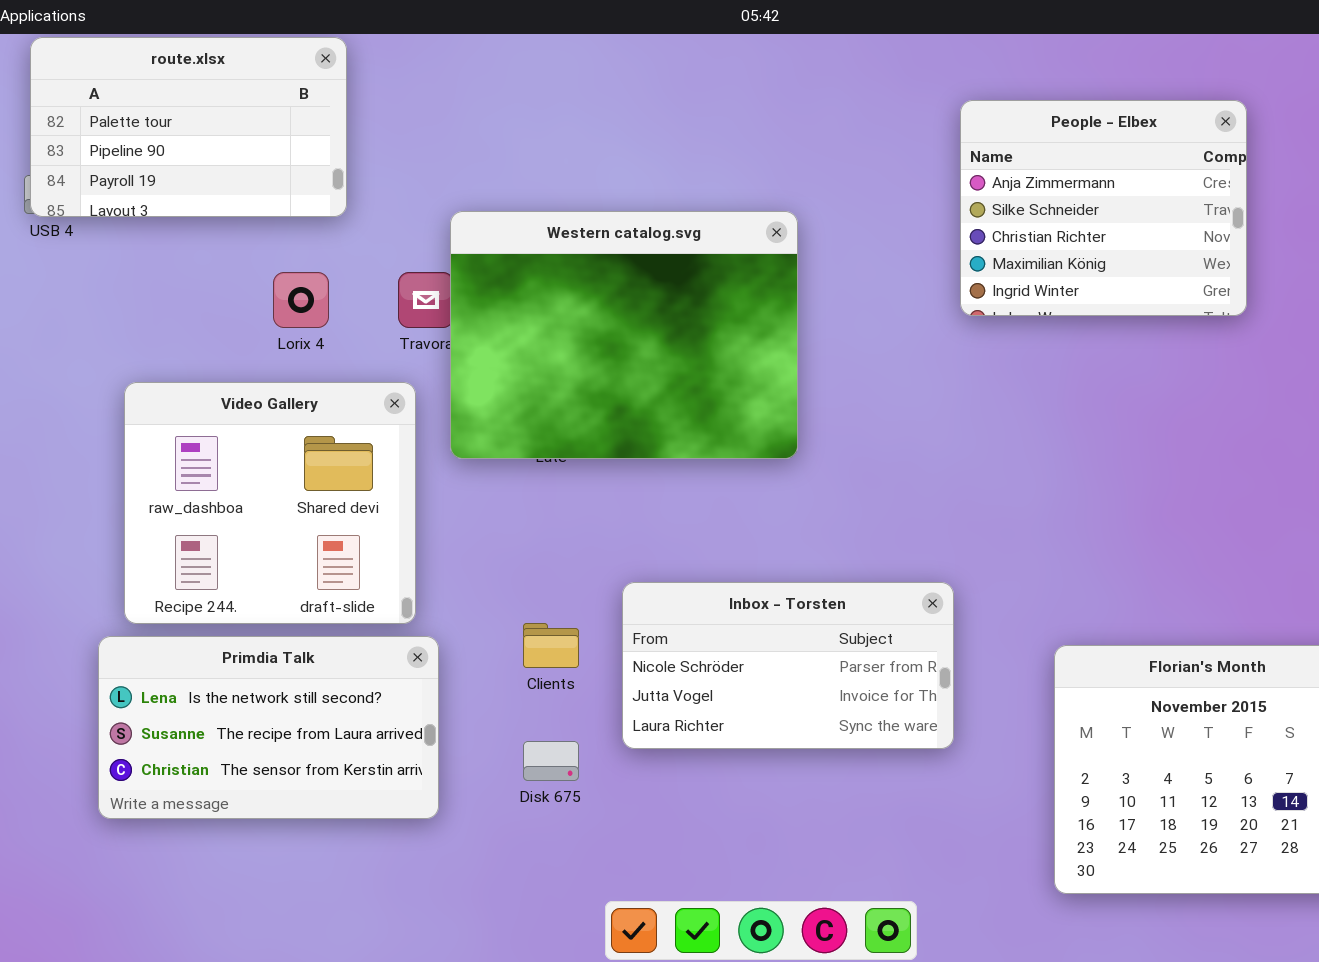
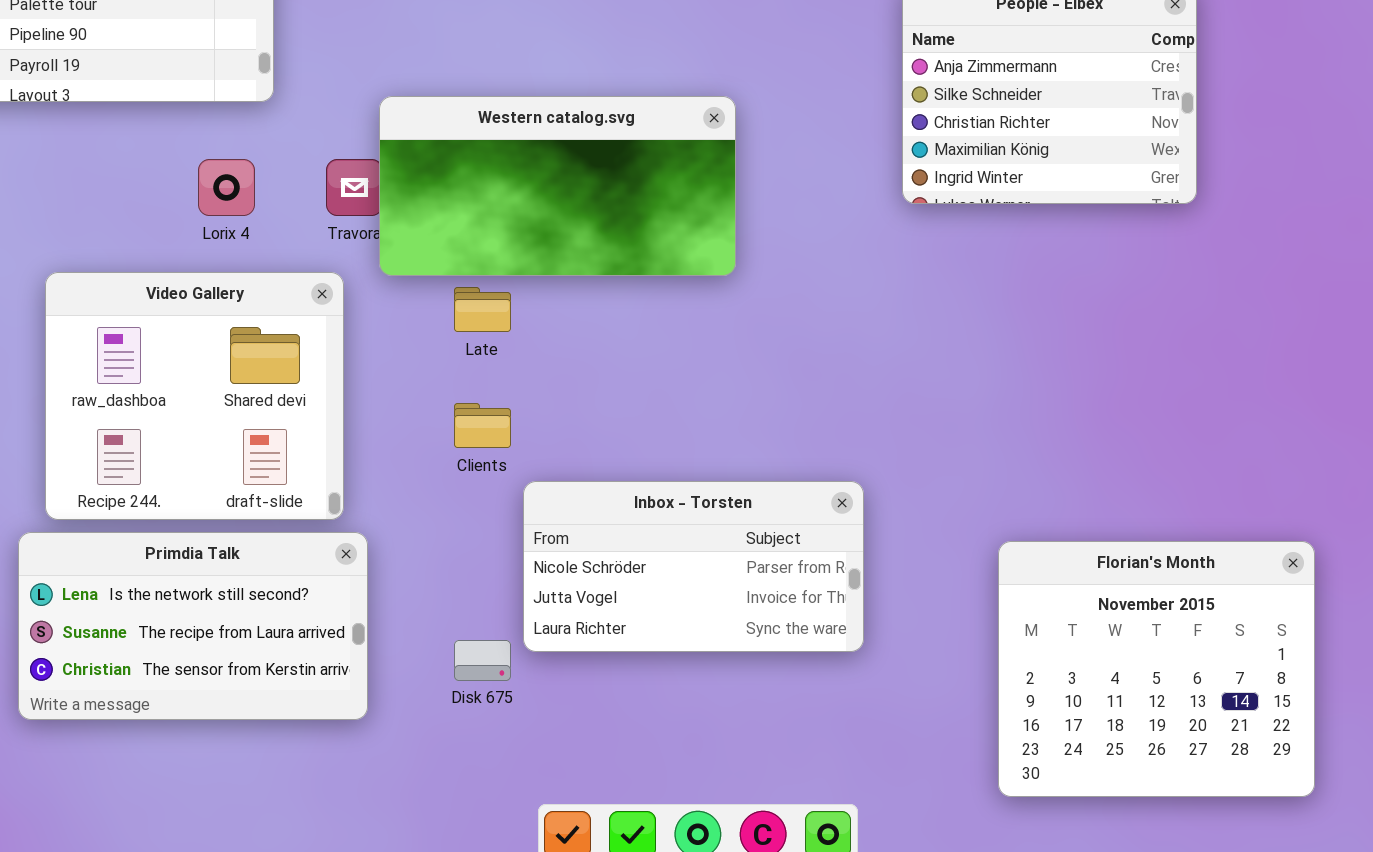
Western catalog.svg: [450,211,798,459] -> [379,96,736,276], resized
Inbox - Torsten: [622,582,954,749] -> [523,481,864,652], moved
Clients: [523,623,579,668] -> [454,403,511,448], moved

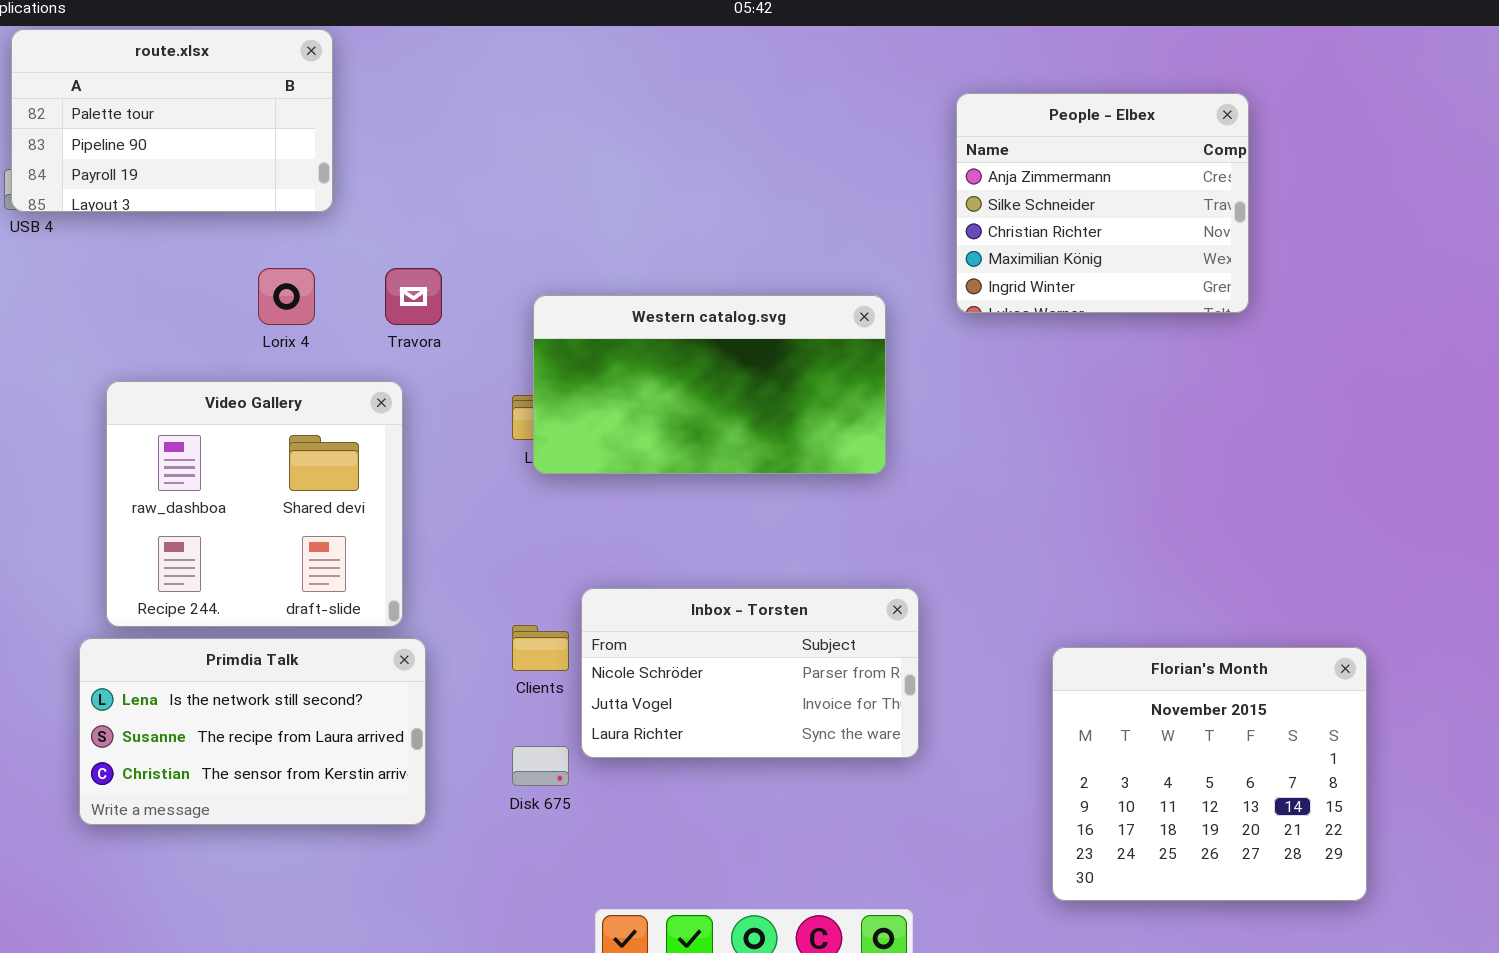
Western catalog.svg: [379,96,736,276] -> [533,295,886,474], moved
Clients: [454,403,511,448] -> [512,625,569,671], moved

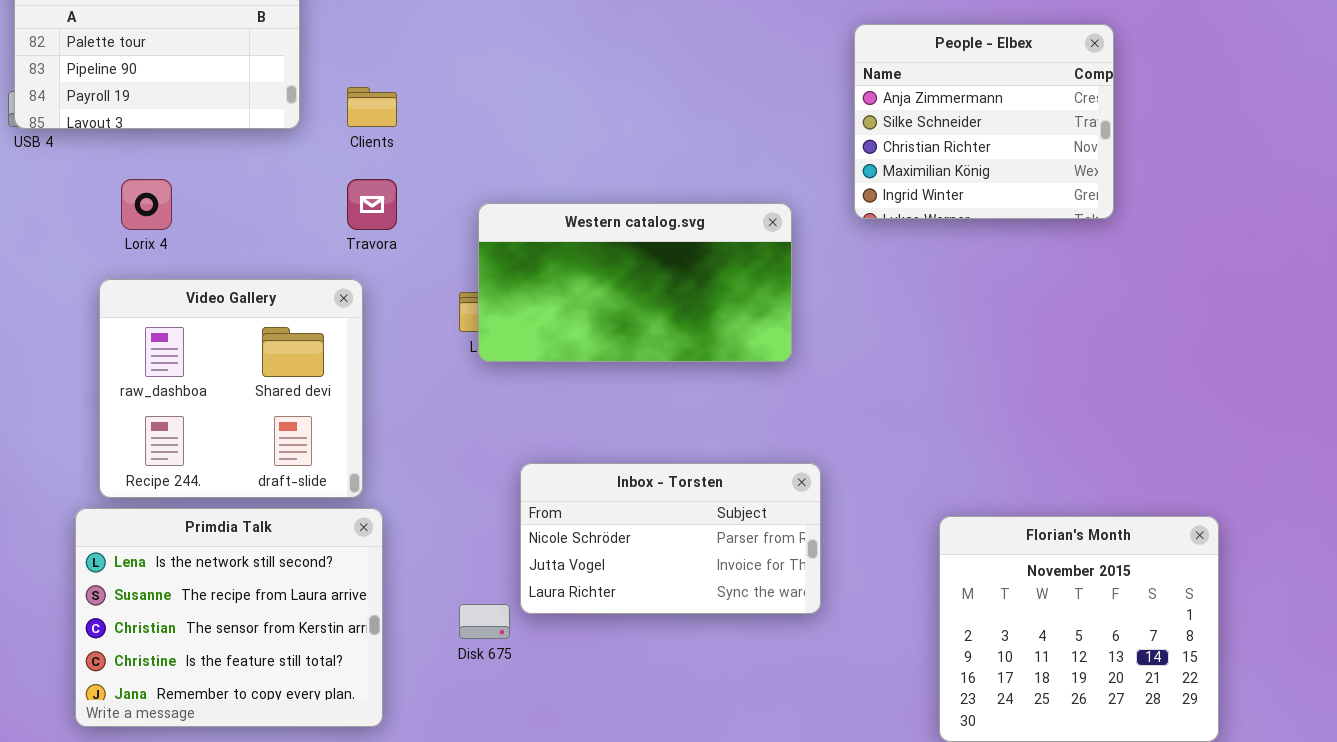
Lorix 4: [258,268,315,325] -> [121,179,172,230], moved
Clients: [512,625,569,671] -> [347,87,397,127], moved
Primdia Talk: [79,638,426,825] -> [75,508,383,727], resized

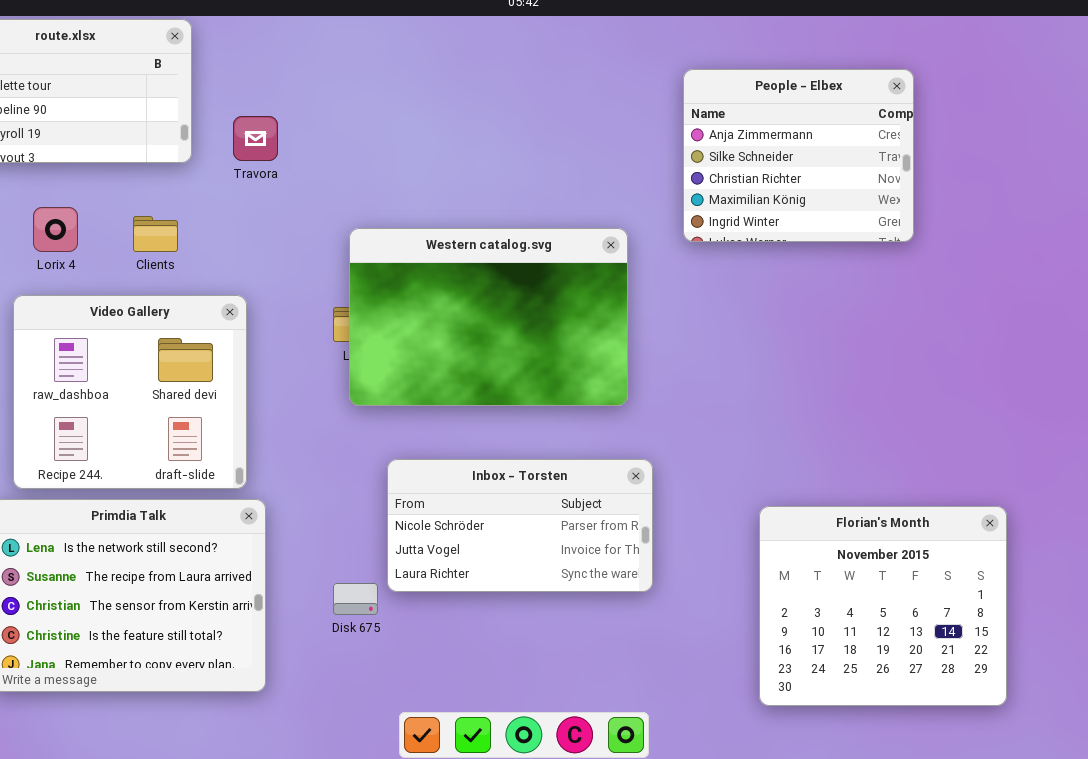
Clients: [347,87,397,127] -> [133,216,178,252], moved
Travora: [347,179,397,230] -> [233,116,278,161], moved
Western catalog.svg: [478,203,792,362] -> [349,228,628,406], resized

